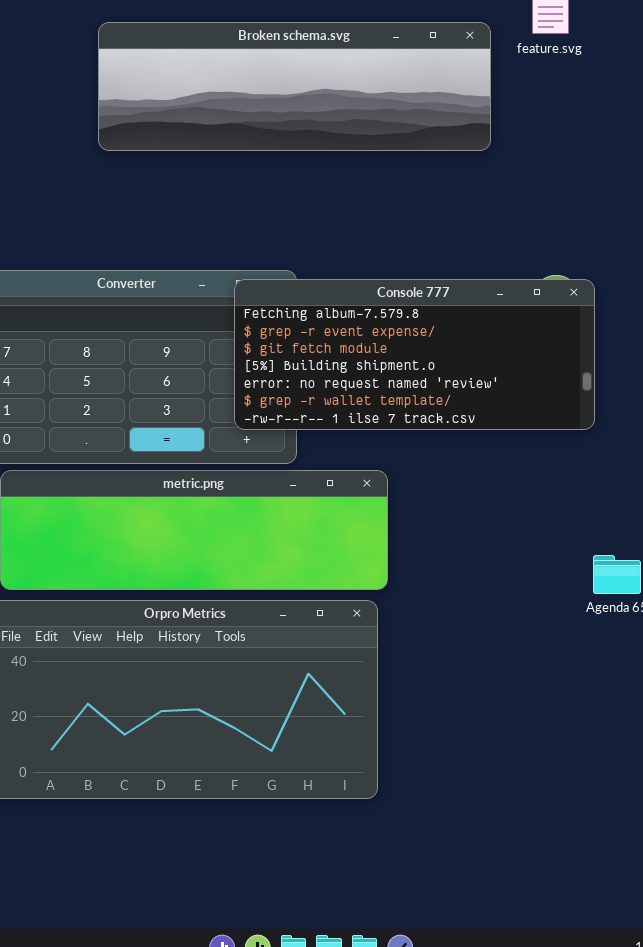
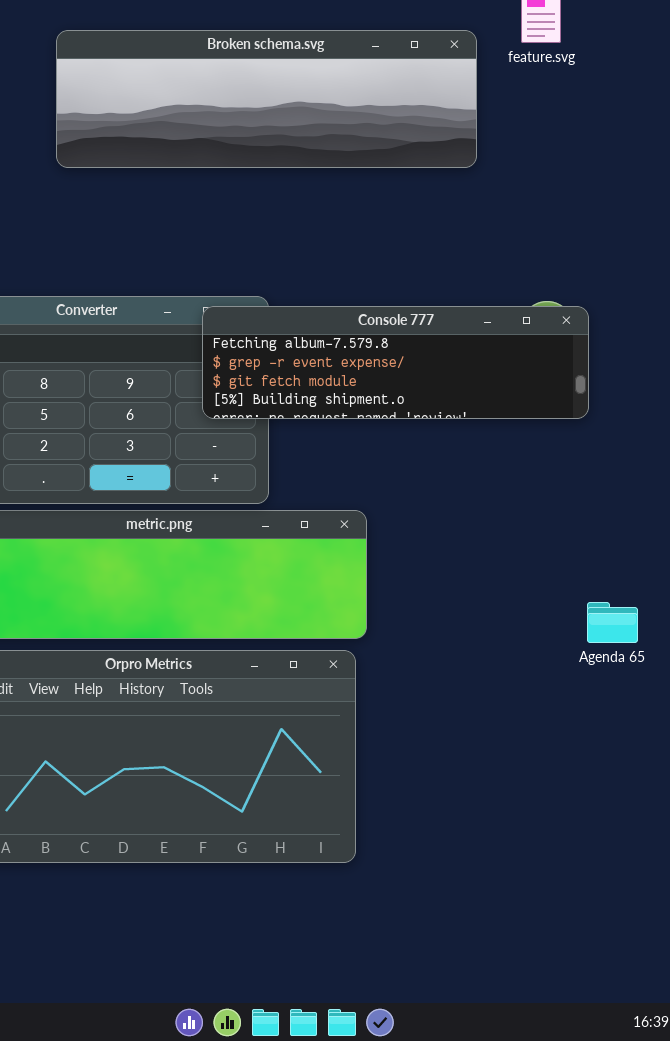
Console 777: [234,279,595,430] -> [202,306,589,419], resized

